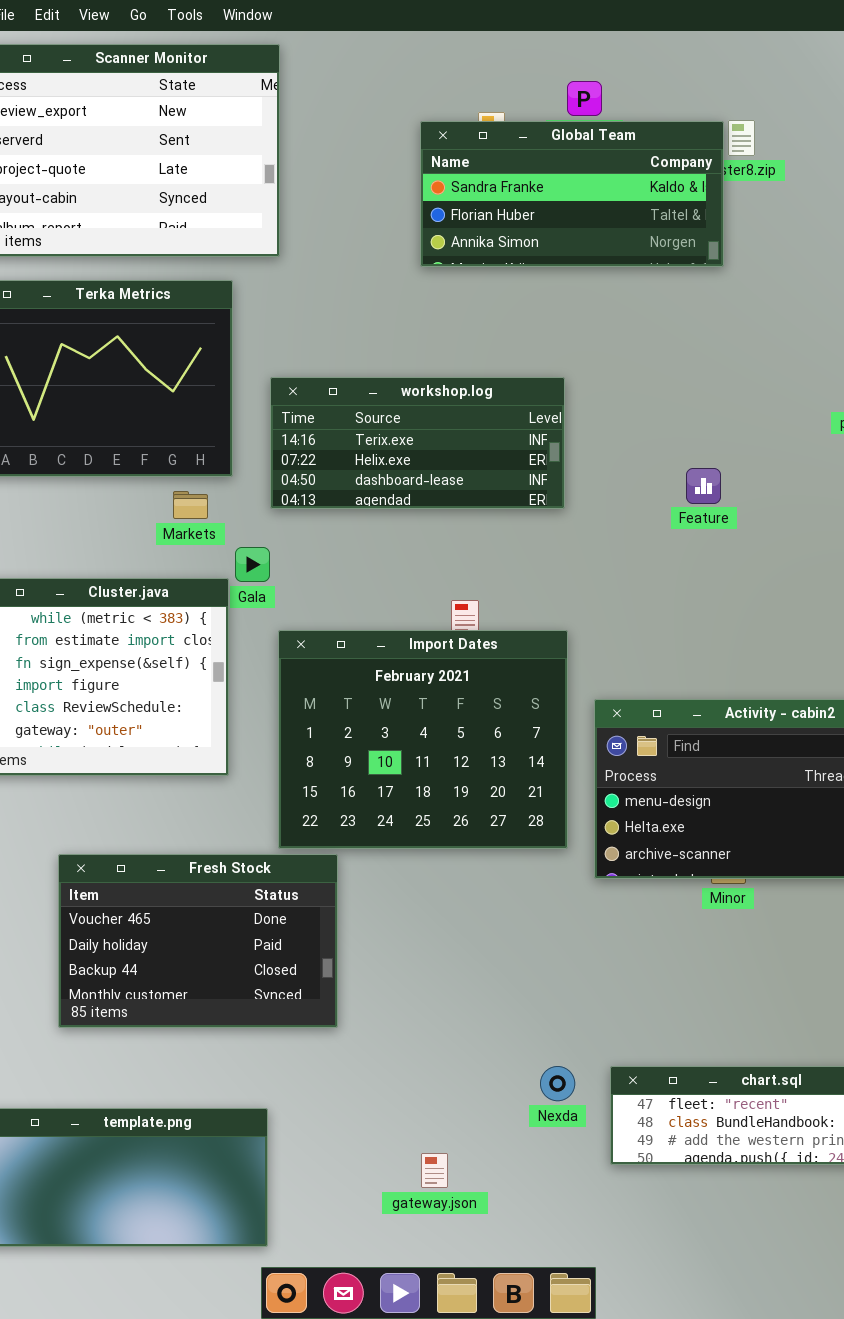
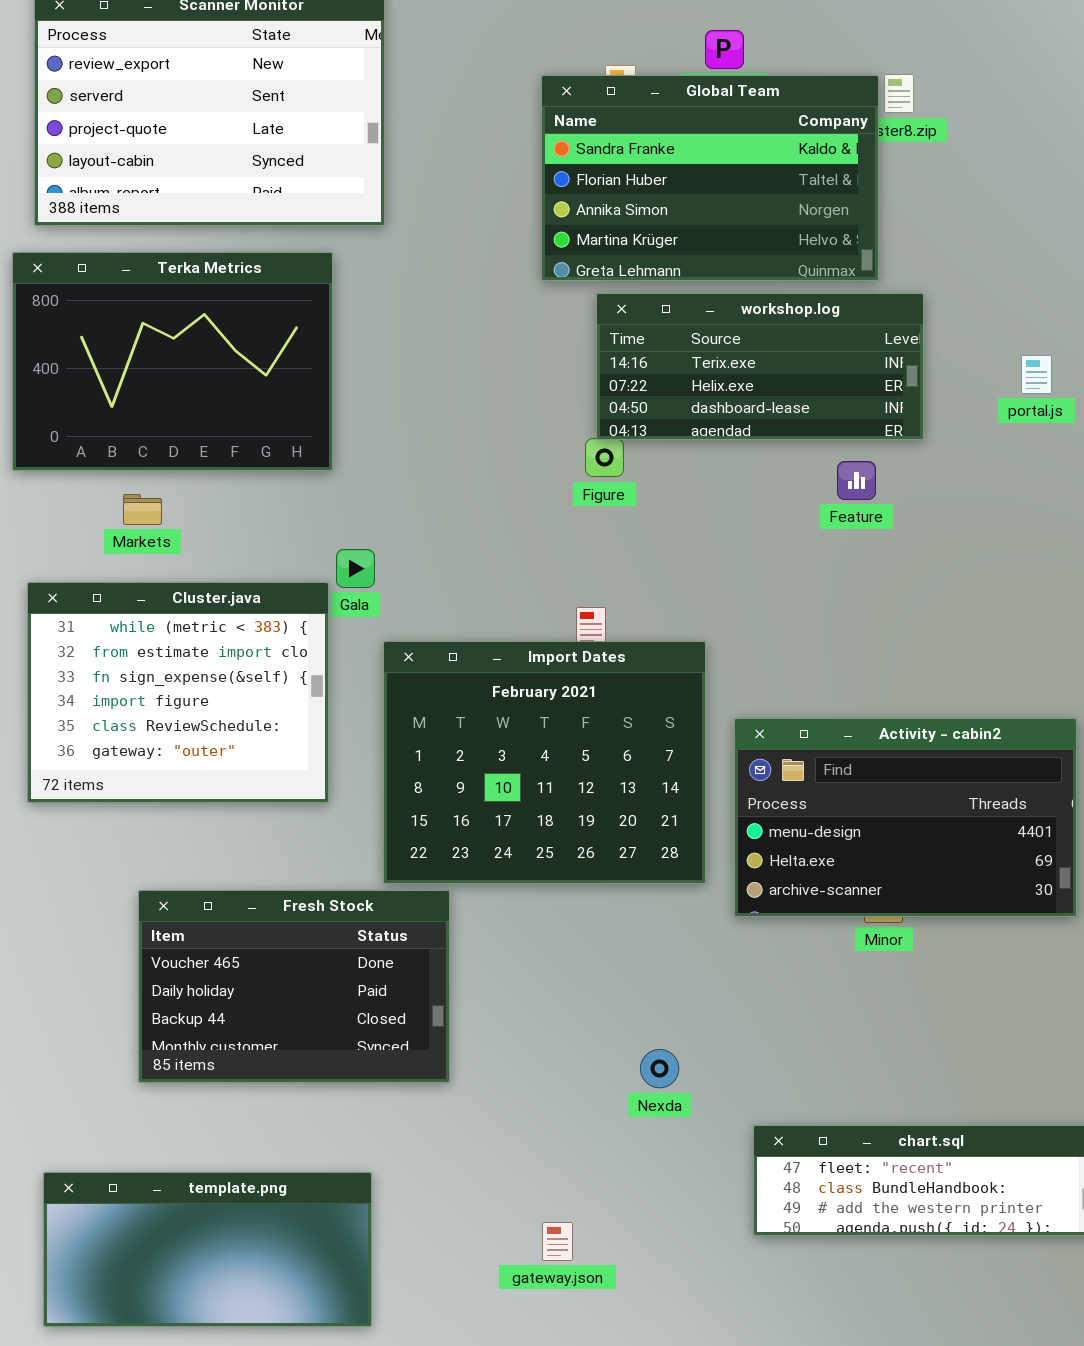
Global Team: [420,121,724,267] -> [541,75,879,281], resized
workshop.log: [270,377,565,509] -> [596,293,924,440], moved
Markets: [173,491,208,519] -> [123,494,162,525], moved
Nexda: [540,1066,575,1101] -> [640,1049,679,1088], moved

